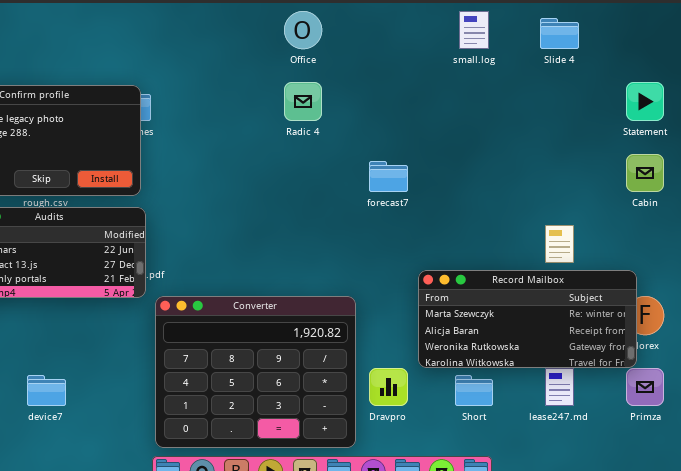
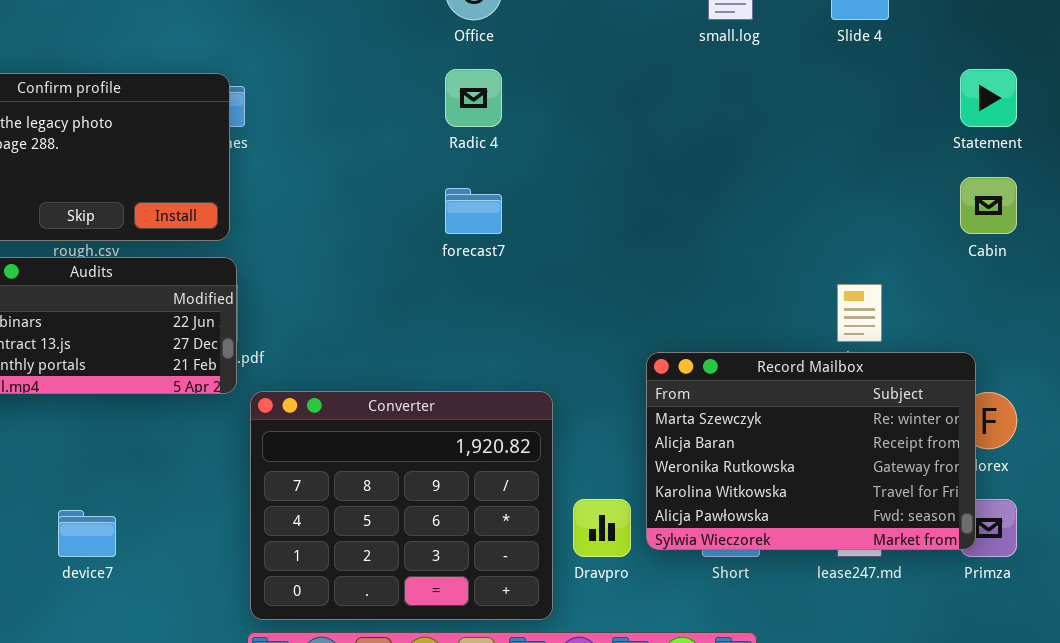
forecast7: [369,161,408,192] -> [445,188,502,234], moved
Record Mailbox: [418,270,637,368] -> [646,352,976,550], resized

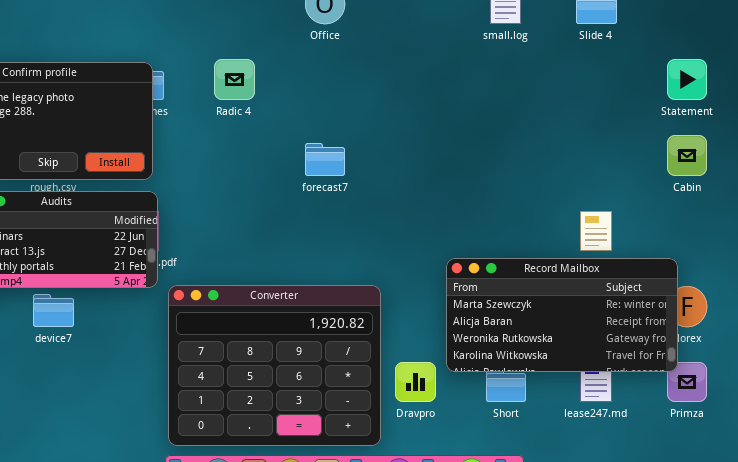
Radic 4: [445,69,502,127] -> [214,59,255,100], moved
Record Mailbox: [646,352,976,550] -> [446,258,678,372], resized
device7: [58,510,116,557] -> [33,294,74,327], moved

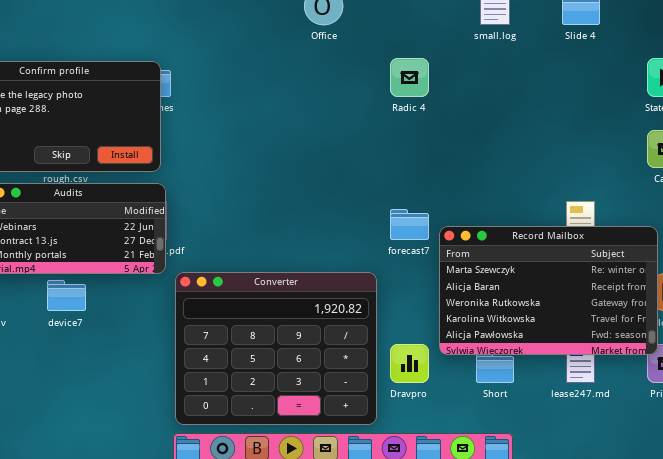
Radic 4: [214,59,255,100] -> [390,58,429,97], moved
forecast7: [305,143,345,176] -> [390,209,429,240], moved
Record Mailbox: [446,258,678,372] -> [439,226,658,355], resized

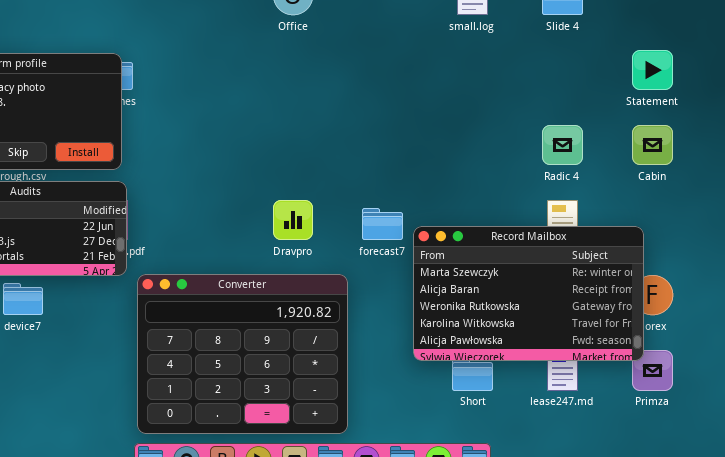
Radic 4: [390,58,429,97] -> [542,125,583,165], moved
Dravpro: [390,344,429,383] -> [273,200,313,240], moved

